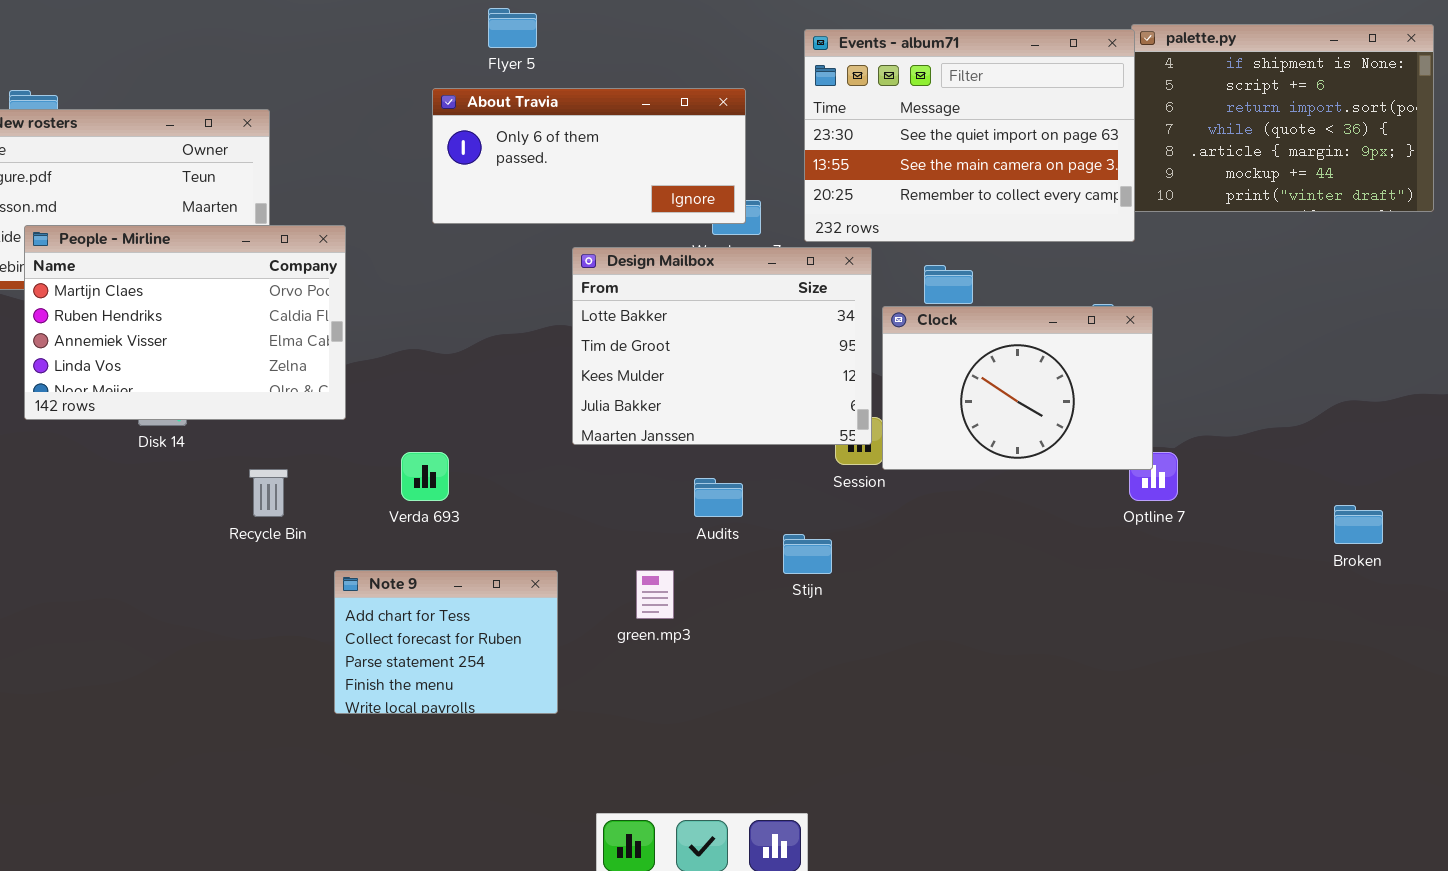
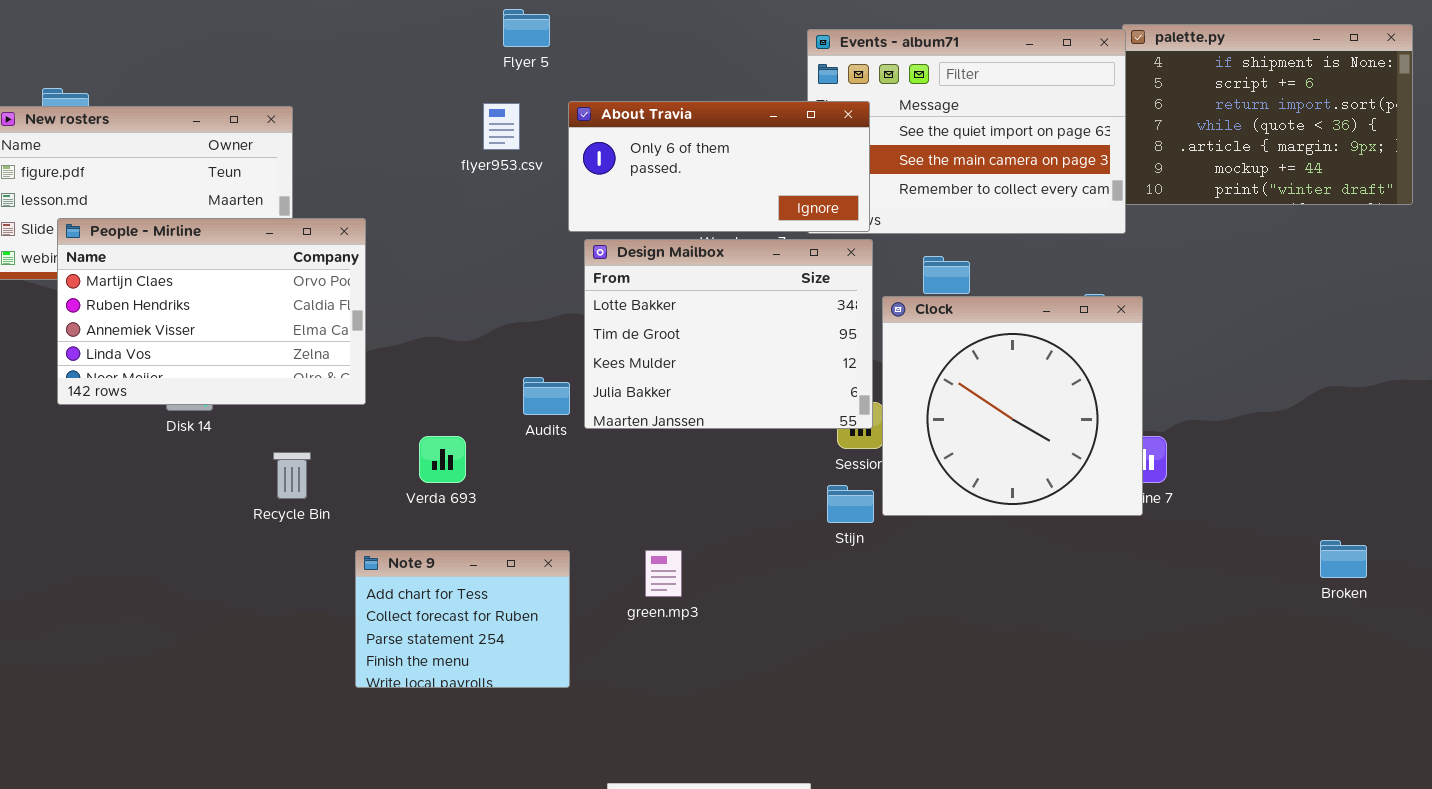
About Travia: [432,88,746,224] -> [568,101,870,232], moved
Clock: [882,306,1153,470] -> [882,296,1143,516], resized
Audits: [694,478,743,517] -> [523,377,570,415], moved
Broken: [1334,505,1383,544] -> [1320,540,1367,578], moved
Stijn: [783,534,832,574] -> [827,485,874,523], moved

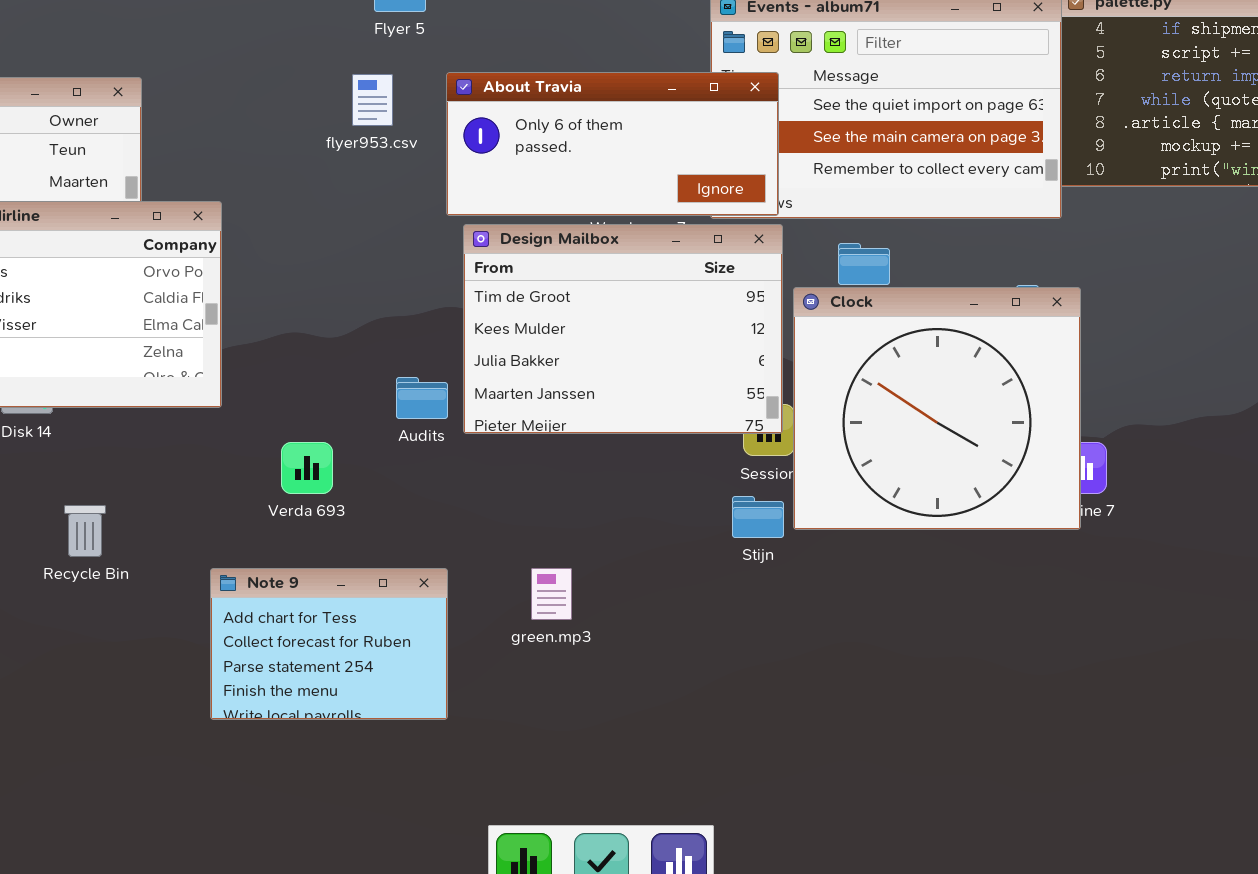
Design Mailbox: [584,239,873,429] -> [463,224,783,434], scrolled down 1 row
Recycle Bin: [273,452,311,499] -> [64,505,106,557], moved

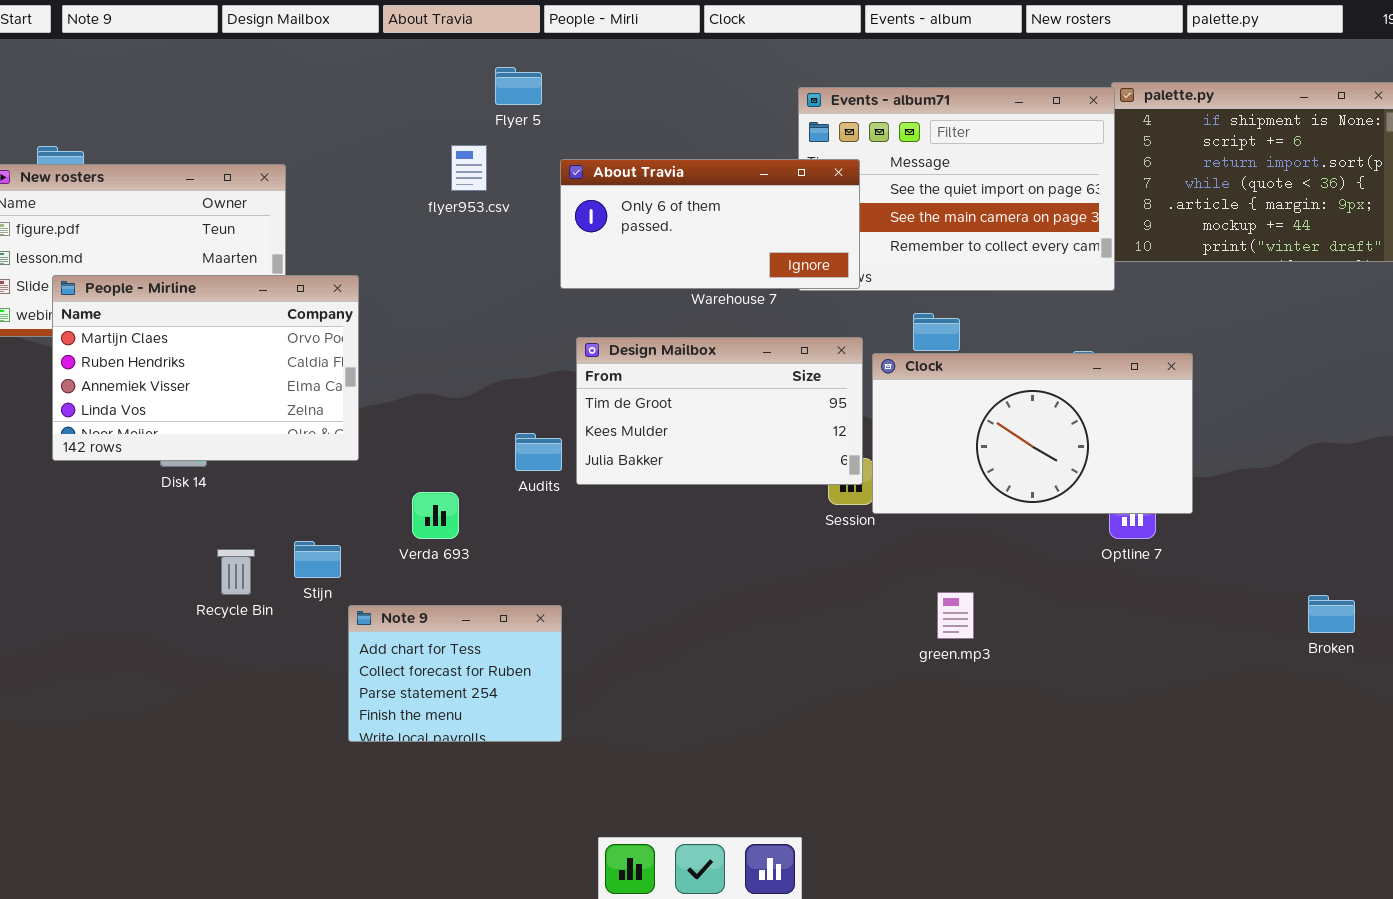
flyer953.csv: [352,74,393,126] -> [451,145,487,191], moved
Design Mailbox: [463,224,783,434] -> [576,337,863,485], resized
Clock: [793,287,1081,530] -> [872,353,1193,514], resized
Stijn: [732,496,784,538] -> [294,541,341,578], moved
green.mp3: [531,568,572,620] -> [937,592,974,639], moved

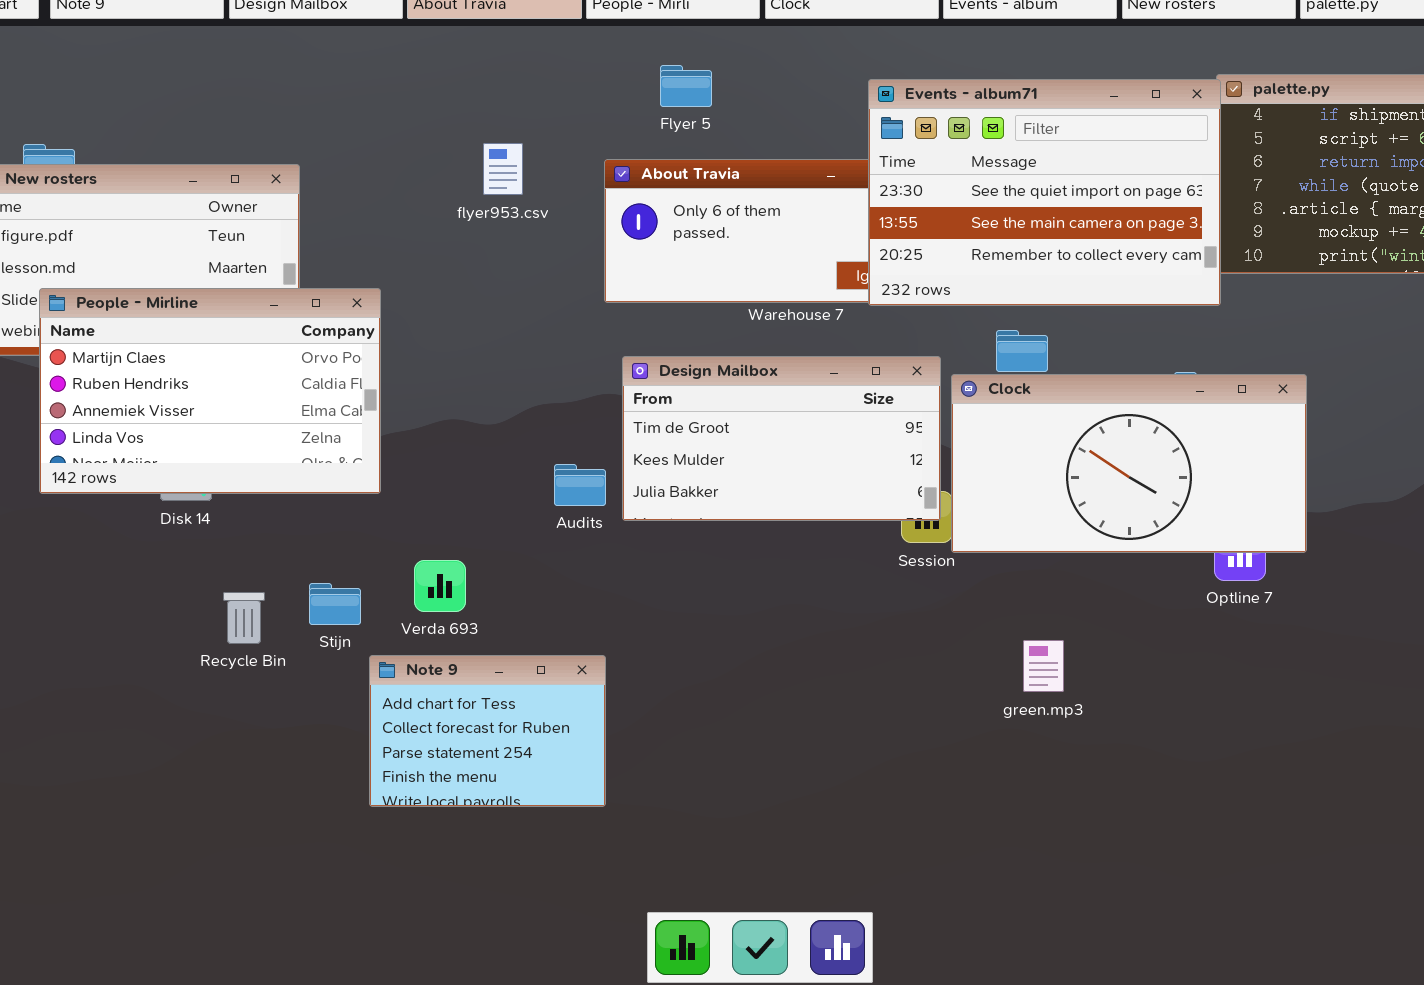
Flyer 5: [495,67,542,105] -> [660,65,712,107], moved
Events - album71: [798,87,1115,291] -> [868,79,1221,306], raised
Verda 693: [412,492,459,539] -> [414,560,466,612], moved

